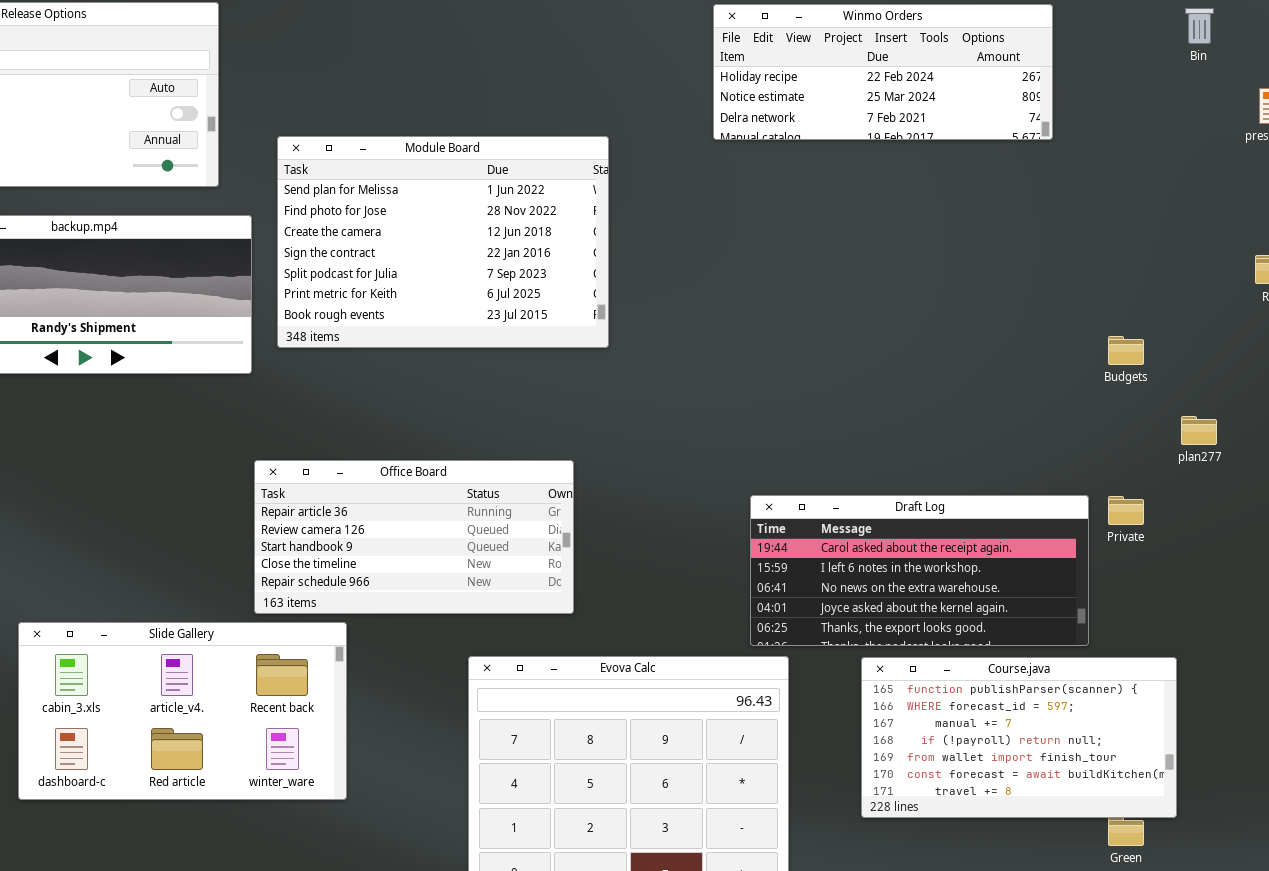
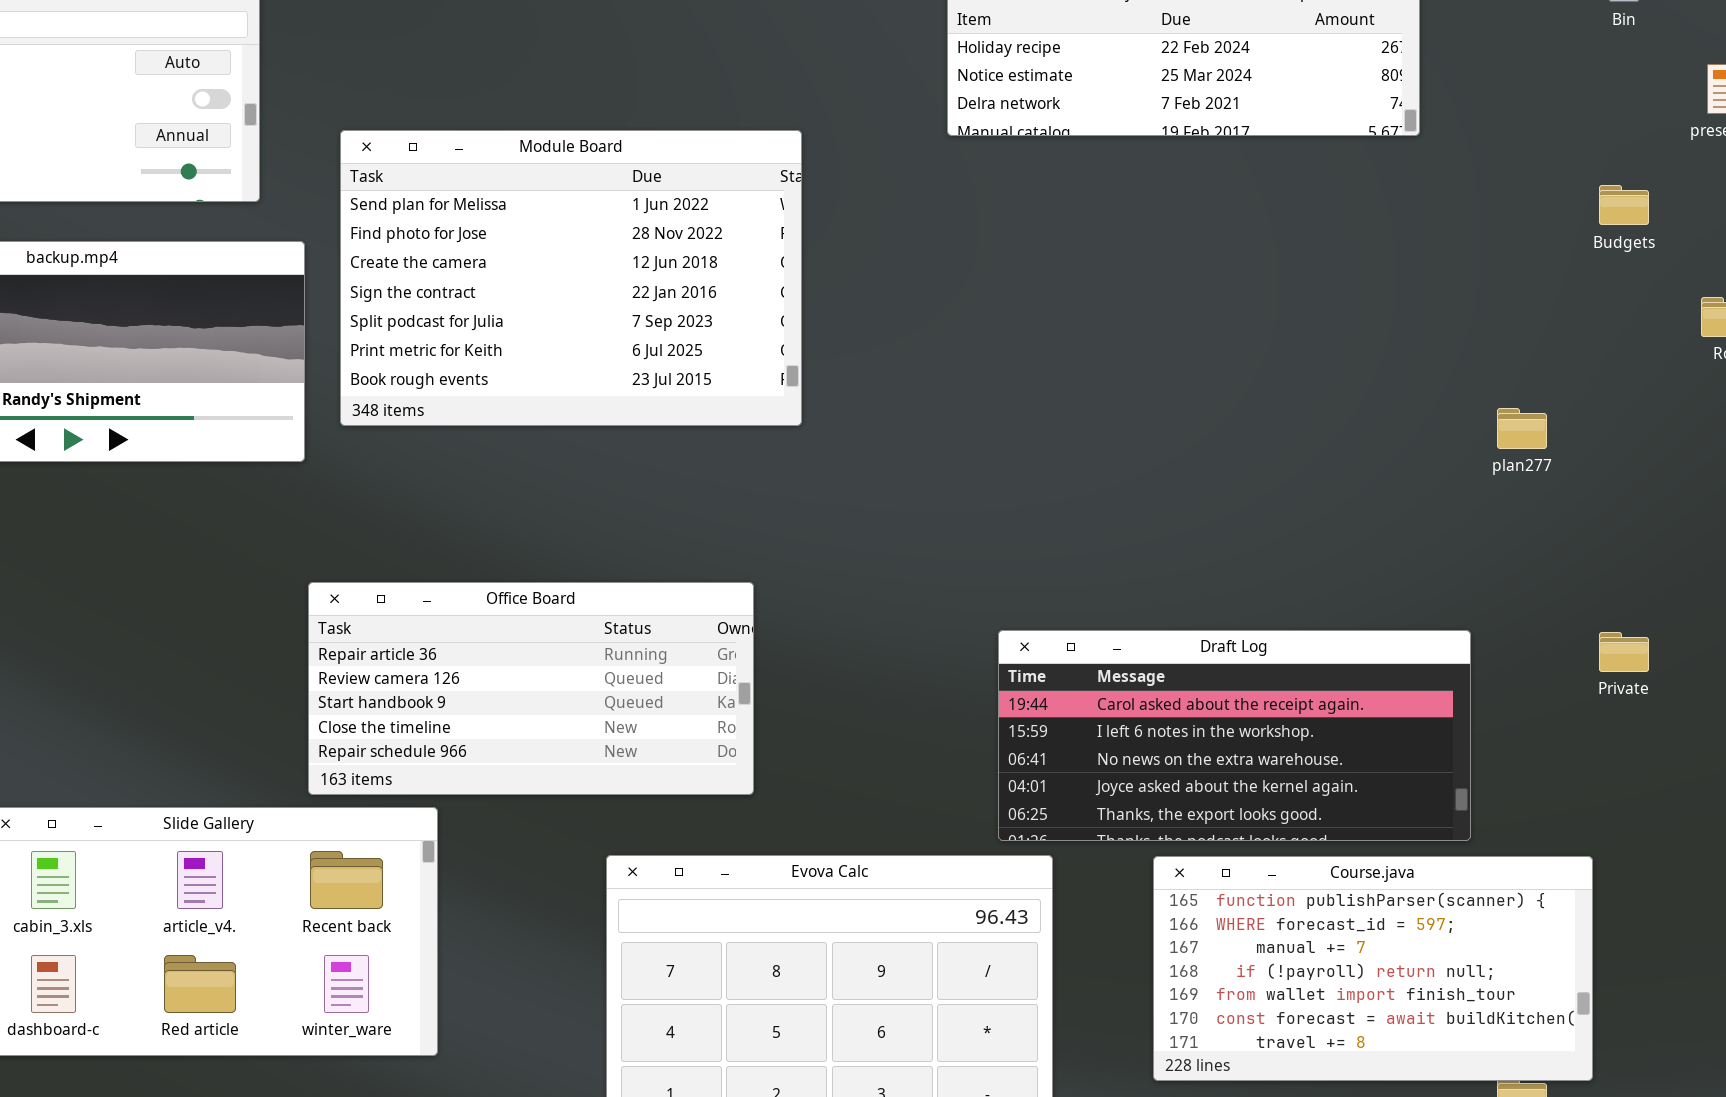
Budgets: [1108,336,1144,365] -> [1599,185,1649,225], moved
plan277: [1181,416,1217,445] -> [1497,408,1547,449], moved
Private: [1108,496,1144,525] -> [1599,632,1649,672], moved

